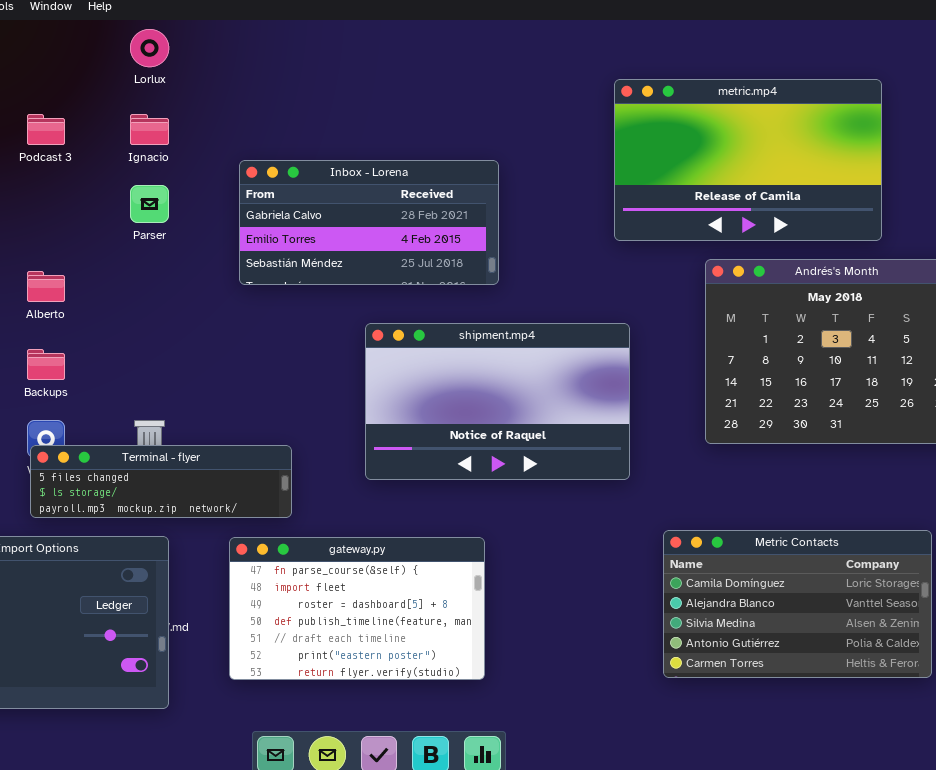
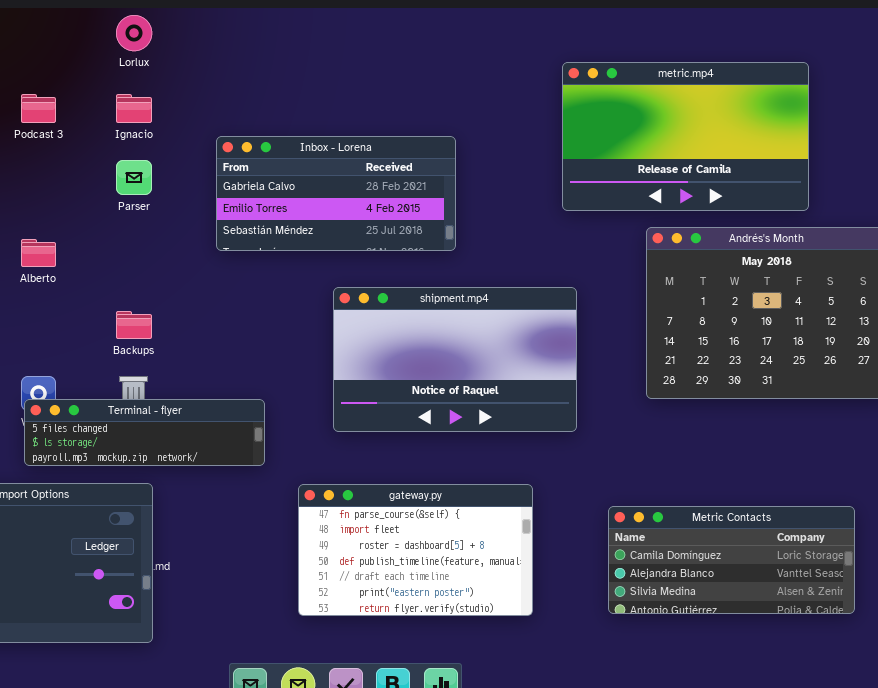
Backups: [27,349,65,380] -> [116,311,152,339], moved
Metric Contacts: [663,530,932,678] -> [608,506,855,614], resized
gateway.py: [229,537,485,680] -> [298,484,533,616], moved

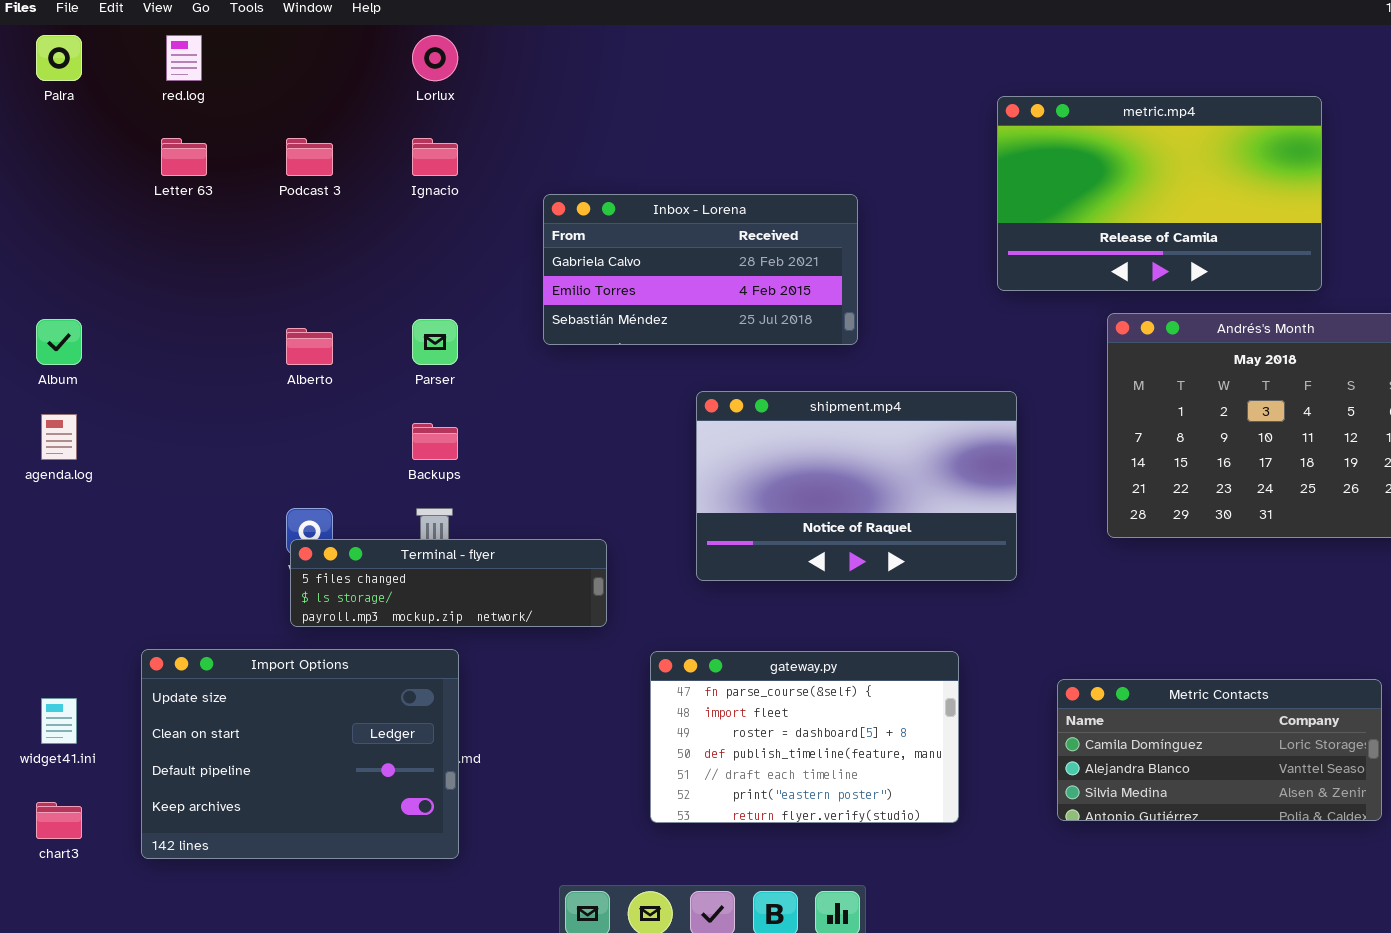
Parser: [116,160,152,195] -> [412,319,458,365], moved

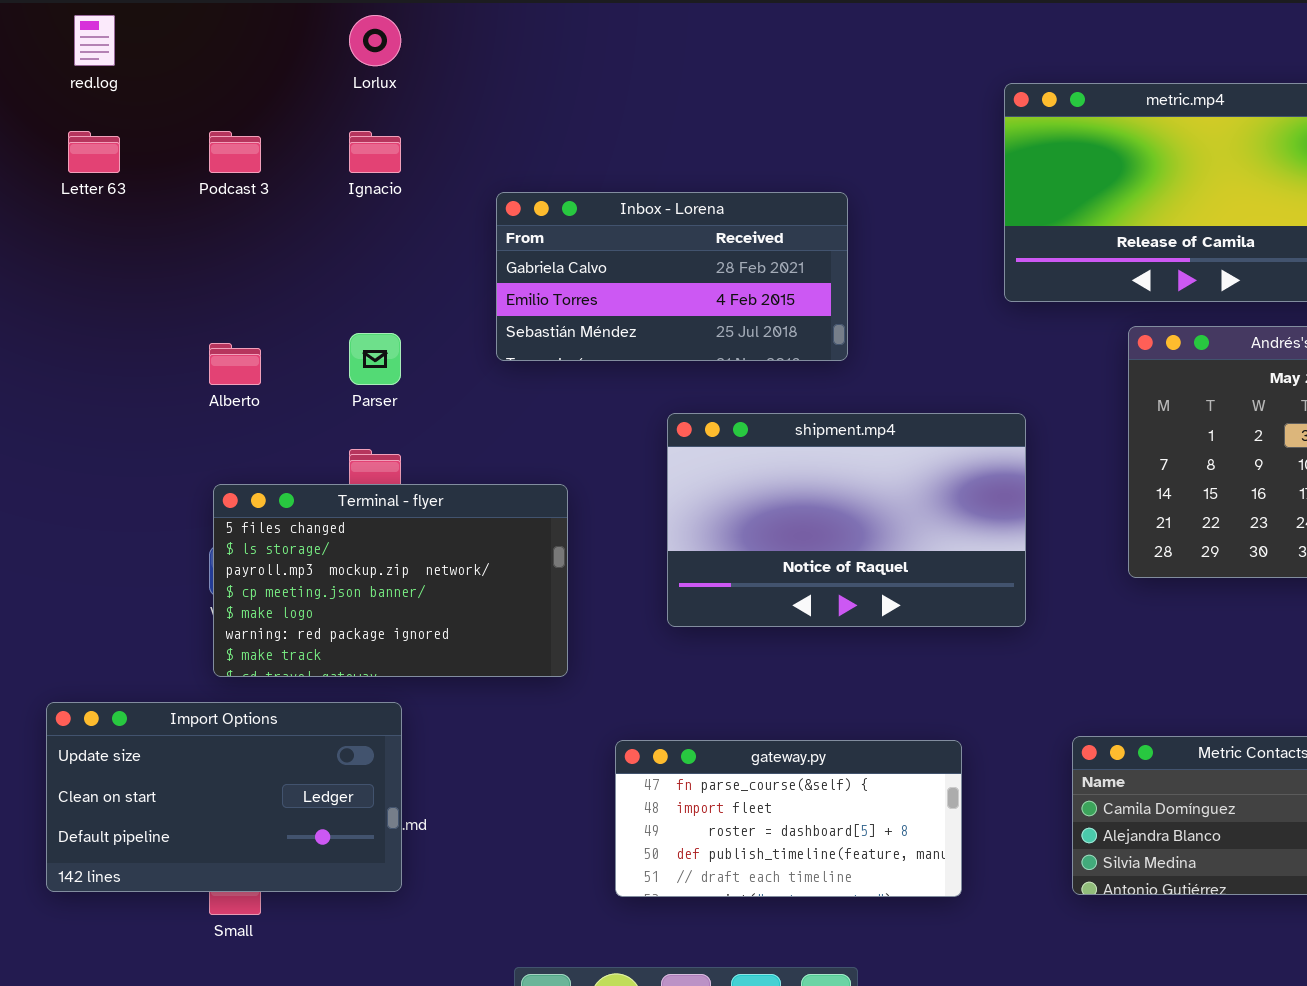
Terminal - flyer: [290,539,607,627] -> [213,484,568,677], resized
Import Options: [141,649,459,859] -> [46,702,402,892], resized
gateway.py: [650,651,959,823] -> [615,740,962,897], resized

